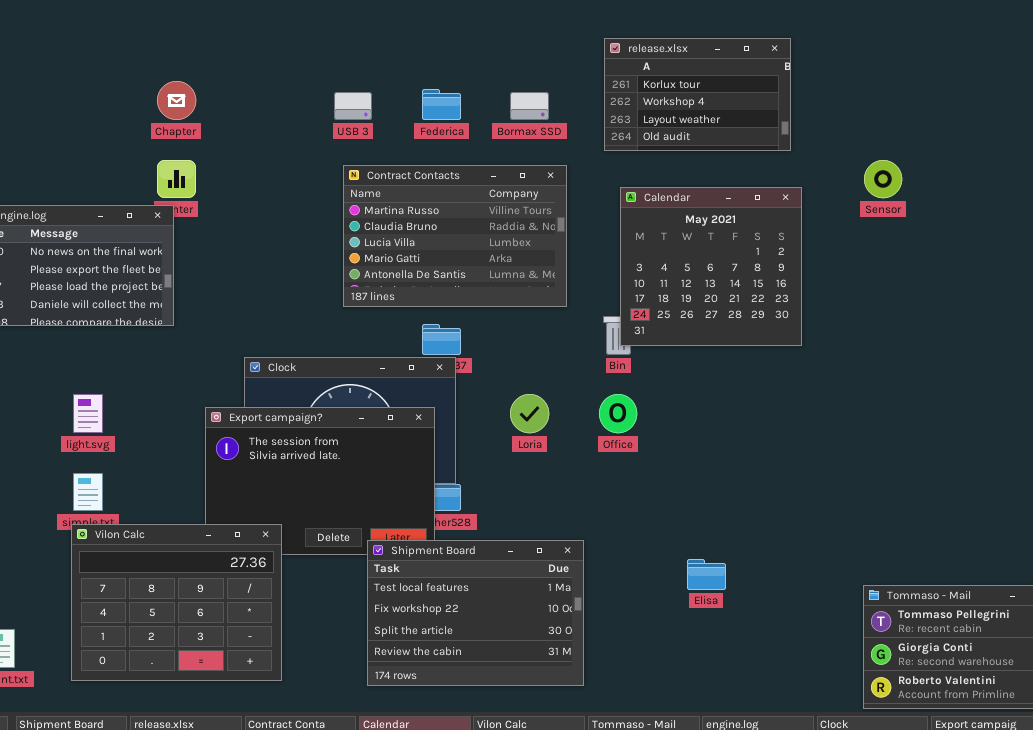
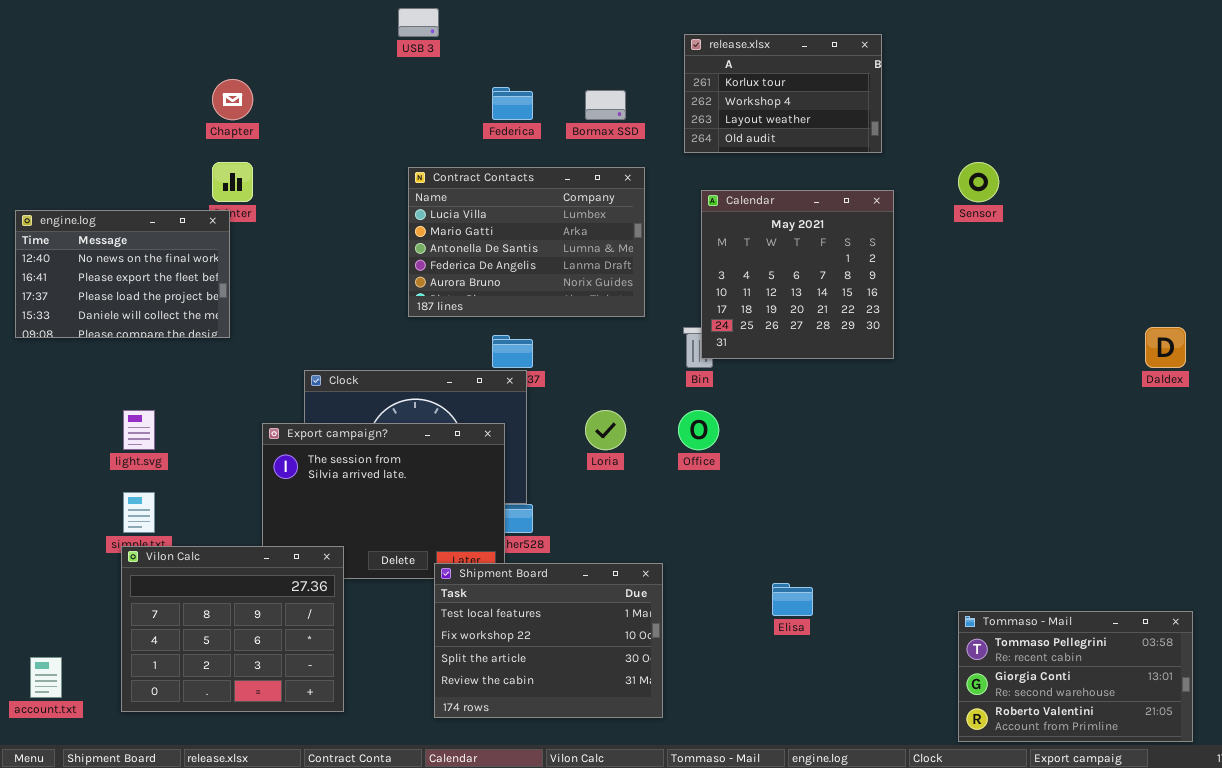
USB 3: [334,92,372,120] -> [398,8,439,37], moved
Contract Contacts: [343,165,567,307] -> [408,167,645,317], scrolled down 2 rows

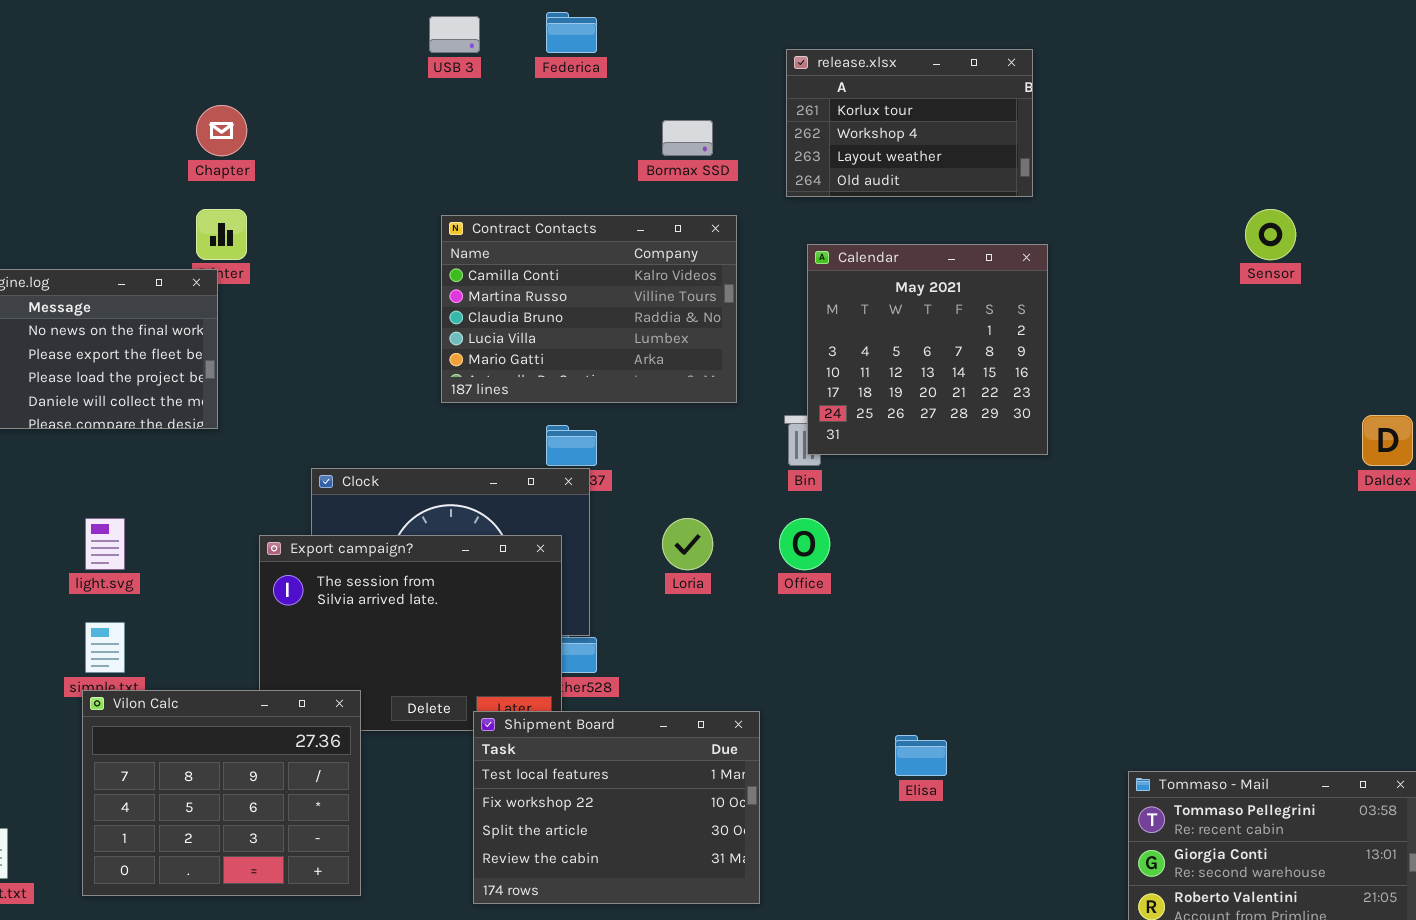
Federica: [492,87,533,120] -> [546,12,597,53], moved
Sensor: [958,162,999,202] -> [1245,209,1296,260], moved
Contract Contacts: [408,167,645,317] -> [441,215,737,403], scrolled up 3 rows

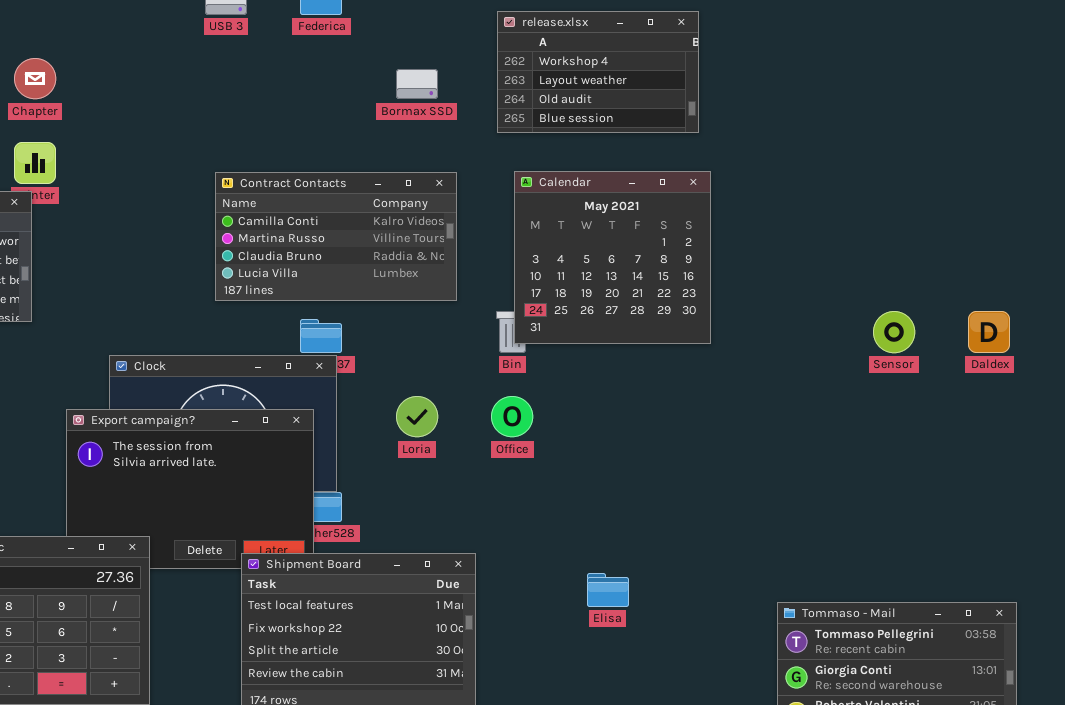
release.xlsx: [786,49,1033,197] -> [497,11,699,133], scrolled down 1 row
Sensor: [1245,209,1296,260] -> [873,311,915,353], moved
Contract Contacts: [441,215,737,403] -> [215,172,457,301], resized

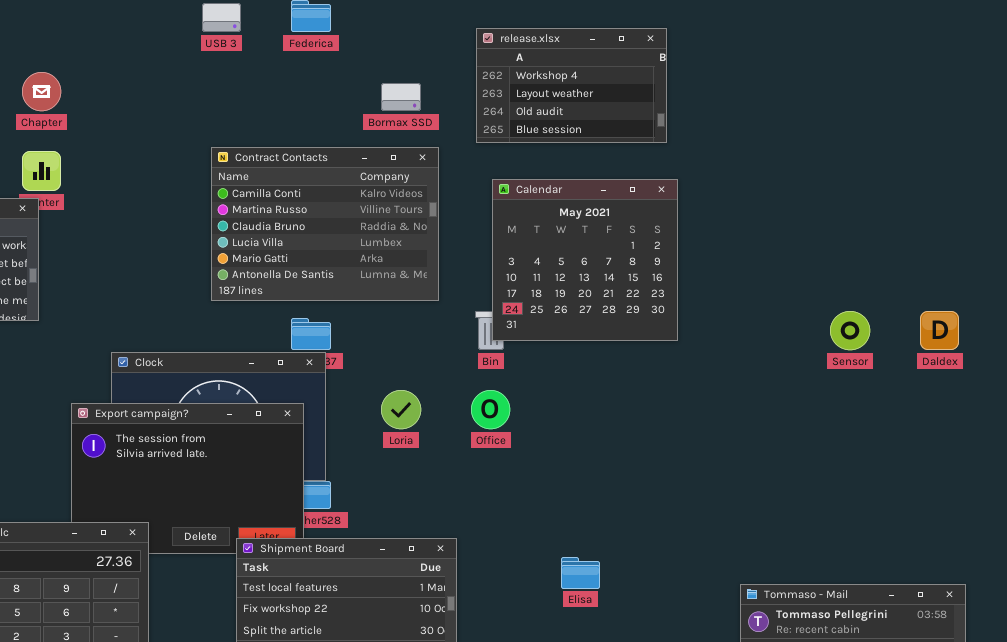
Contract Contacts: [215,172,457,301] -> [211,147,439,301], resized

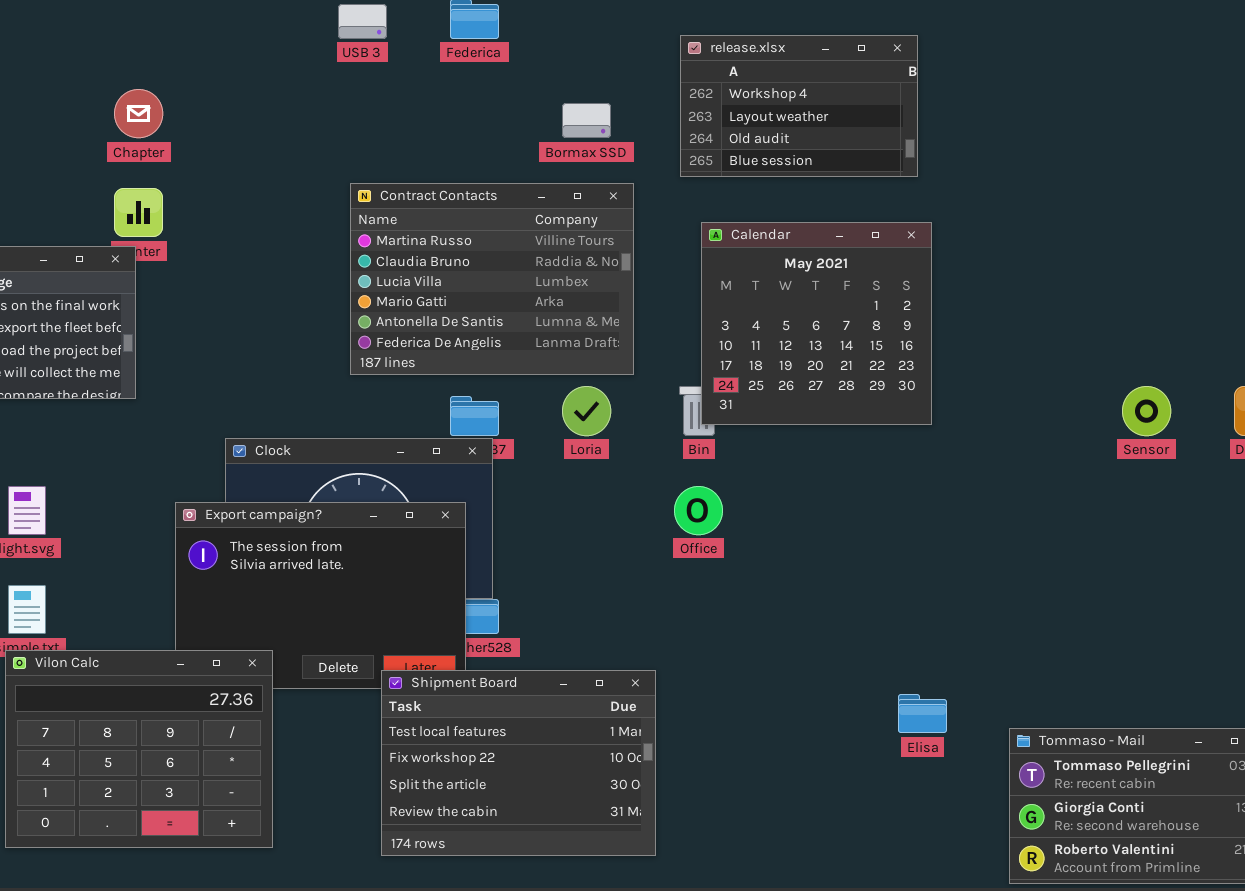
Contract Contacts: [211,147,439,301] -> [350,183,634,375], scrolled down 1 row
Loria: [381,390,421,429] -> [562,386,611,436], moved
Elisa: [561,557,600,589] -> [898,694,947,733], moved

